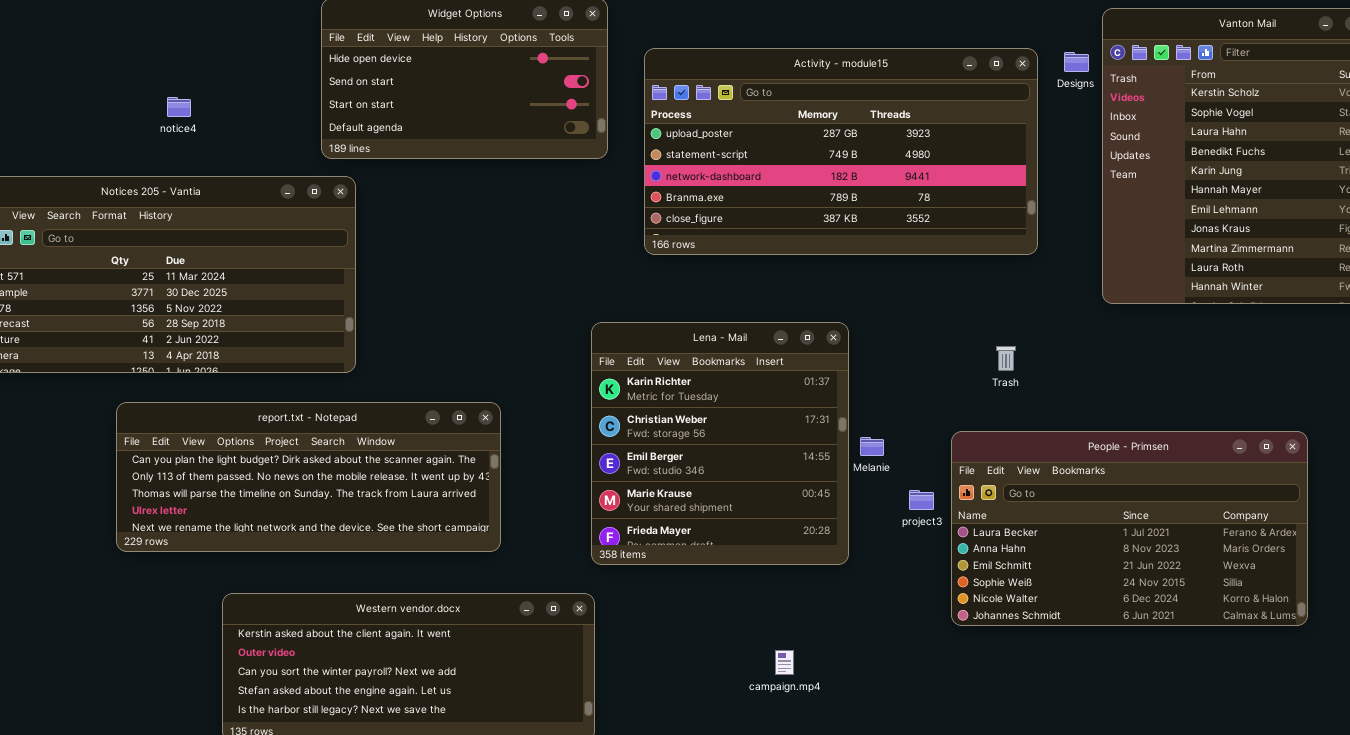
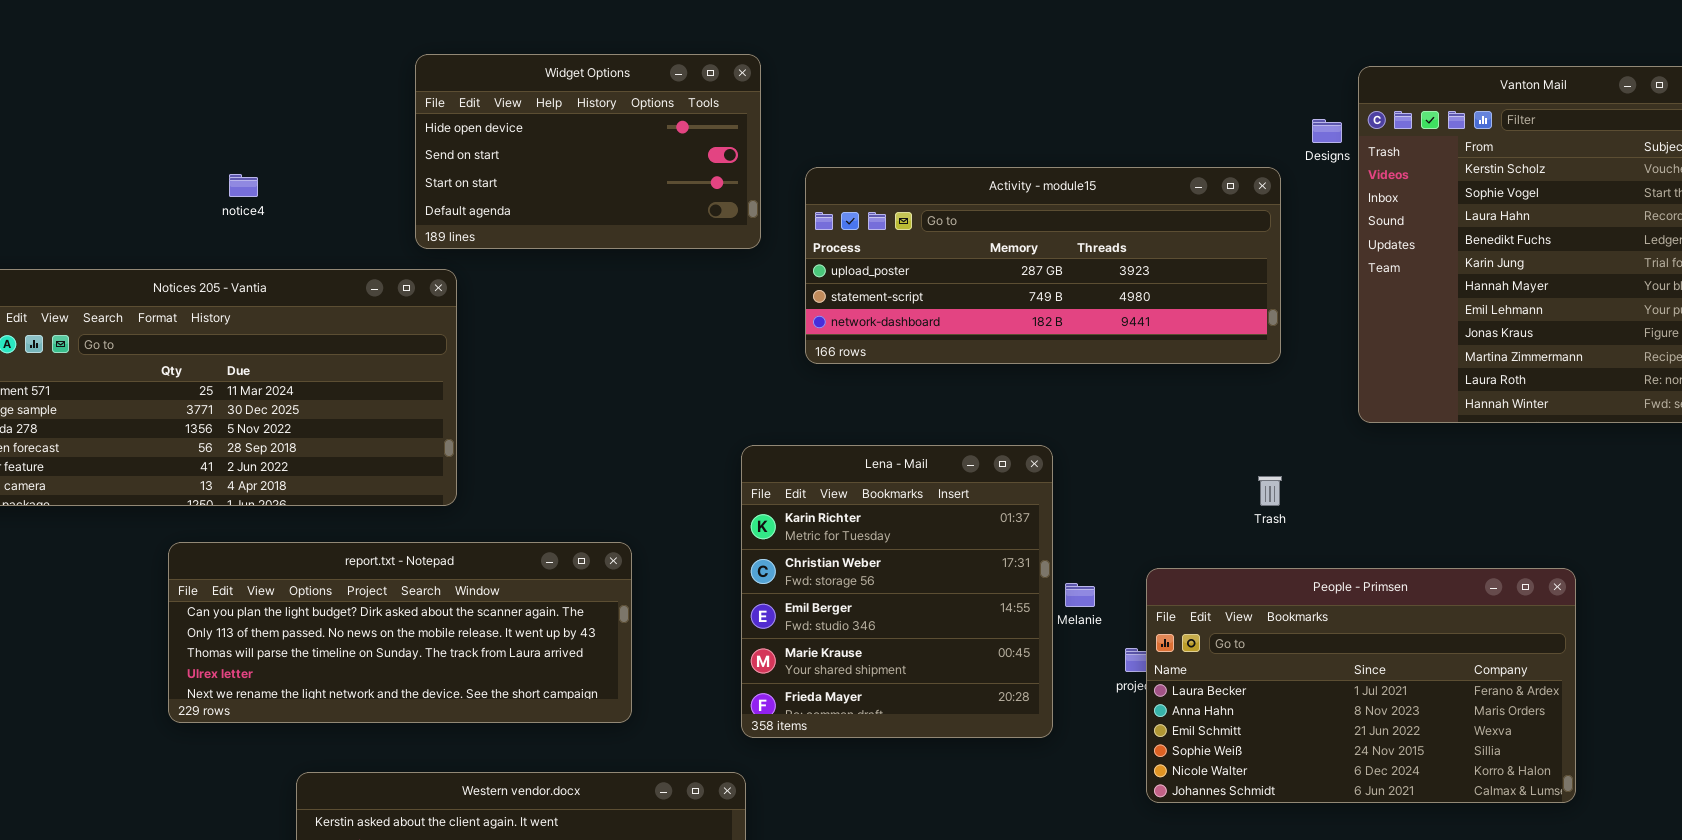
Activity - module15: [644,48,1038,255] -> [805,167,1281,364], resized
Trash: [996,346,1016,371] -> [1258,476,1282,506], moved
People - Primsen: [951,431,1308,626] -> [1146,568,1576,803], moved

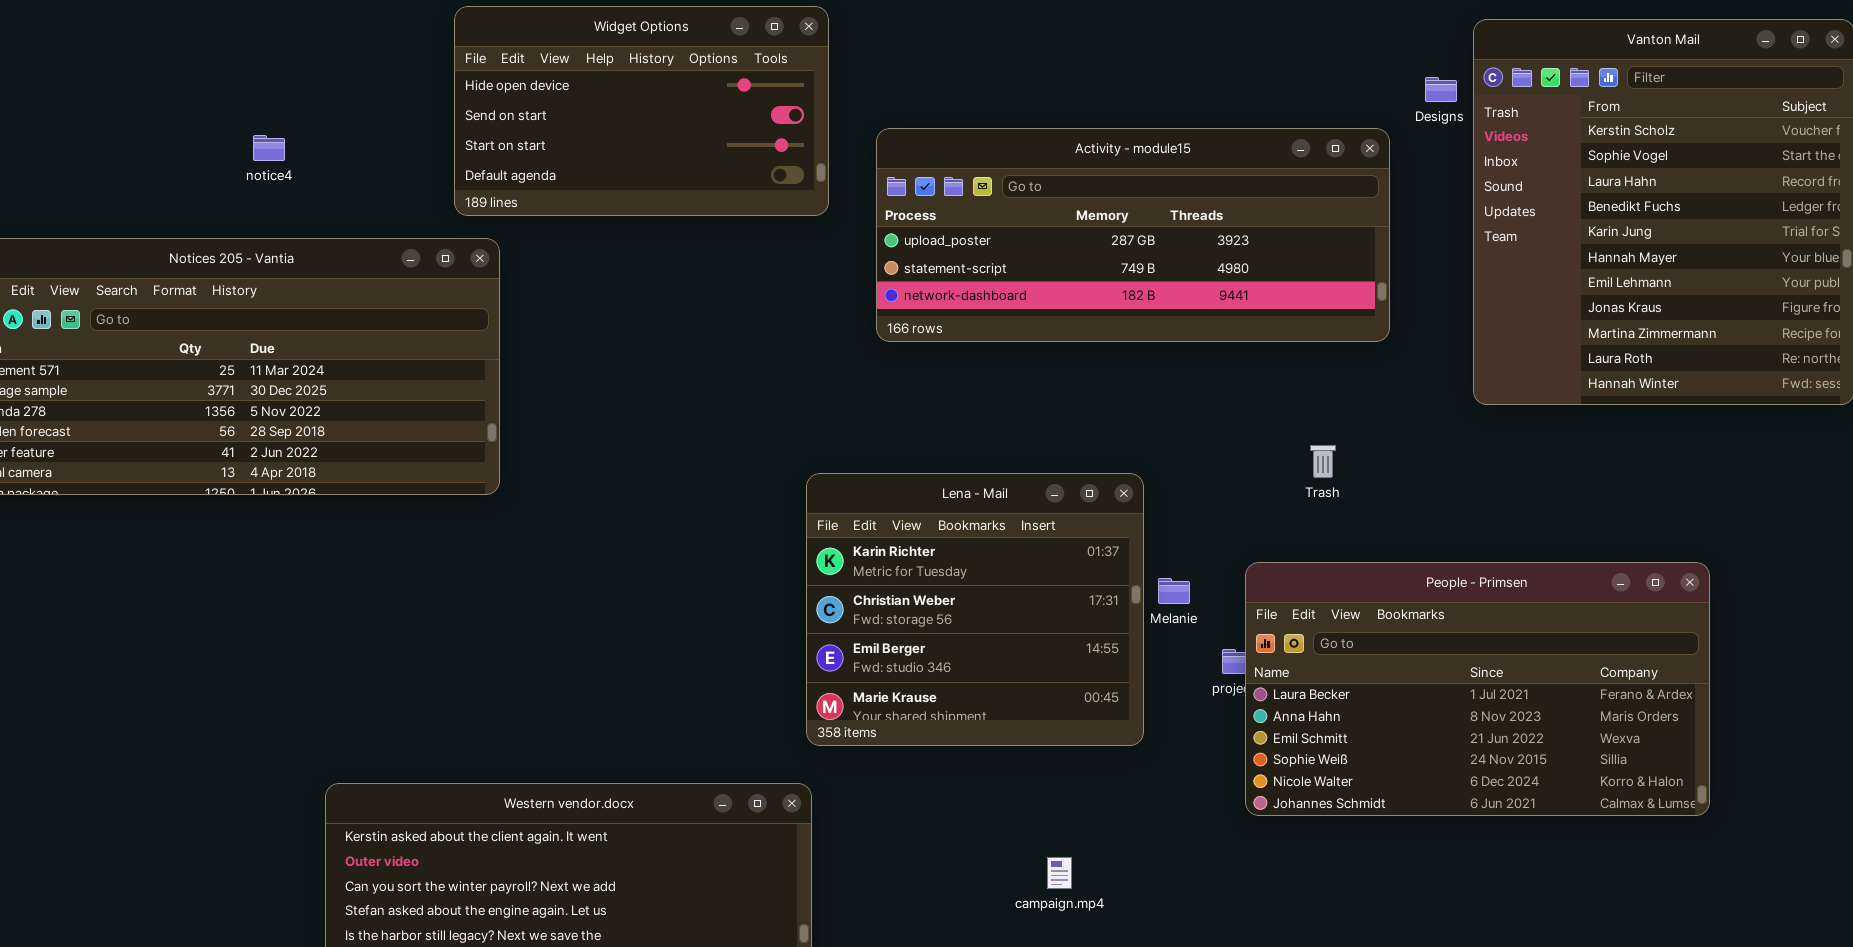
Lena - Mail: [741,445,1053,738] -> [806,473,1144,746], resized
Trash: [1258,476,1282,506] -> [1310,445,1336,478], moved
report.txt - Notepad: [168,542,632,723] -> none, closed

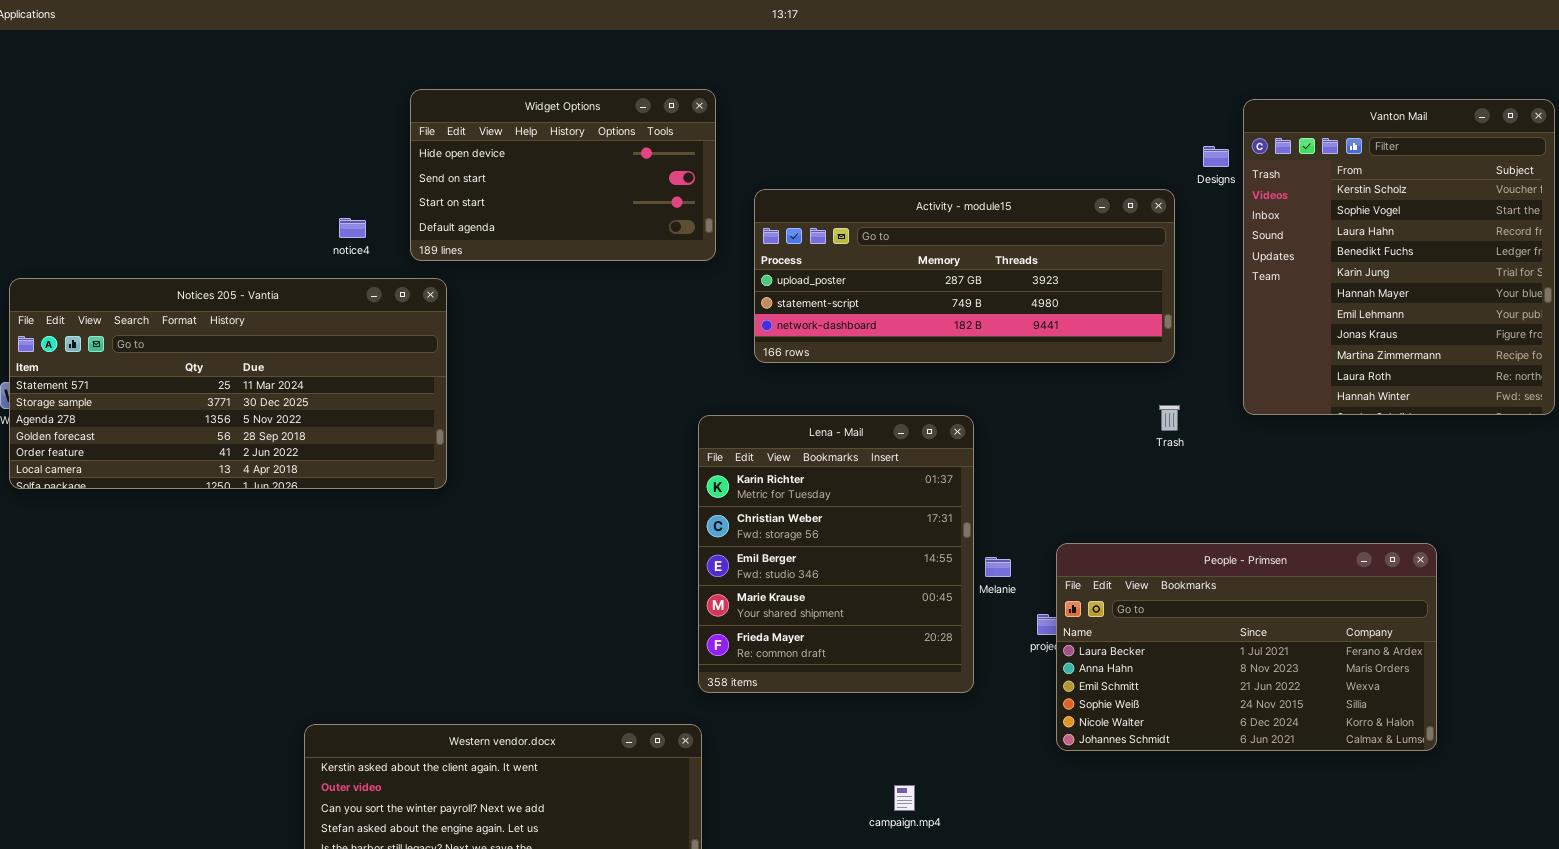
notice4: [253,135,285,161] -> [339,218,366,238], moved
Trash: [1310,445,1336,478] -> [1159,405,1180,431], moved
Lena - Mail: [806,473,1144,746] -> [698,415,974,693], resized

